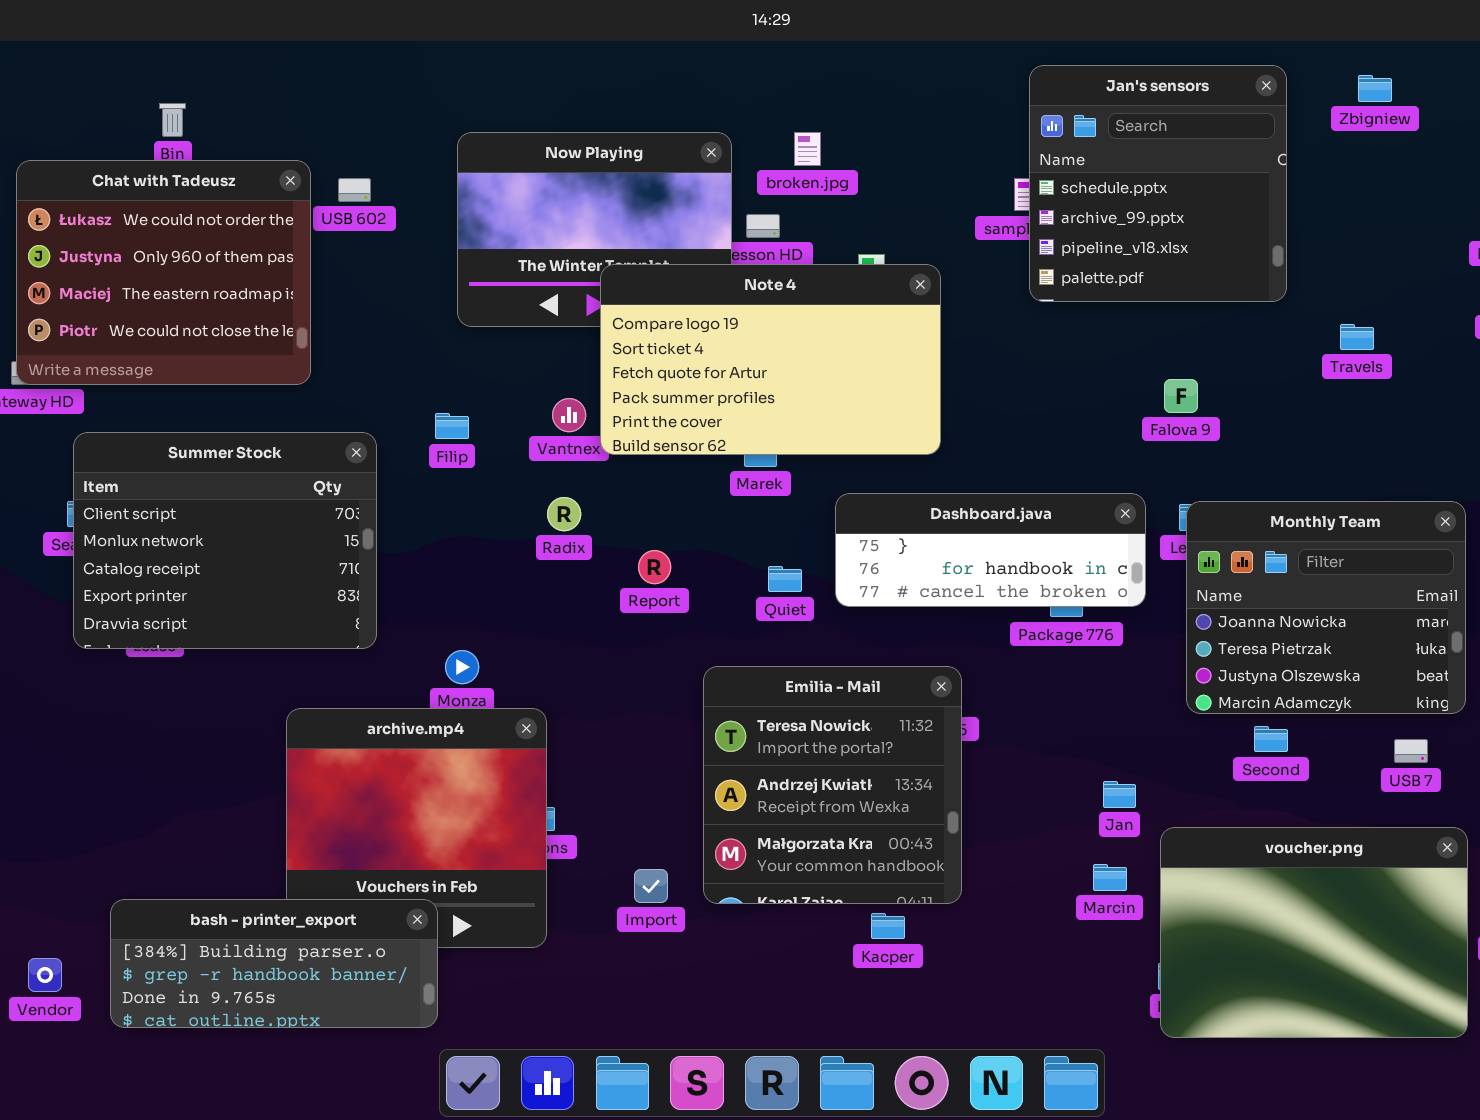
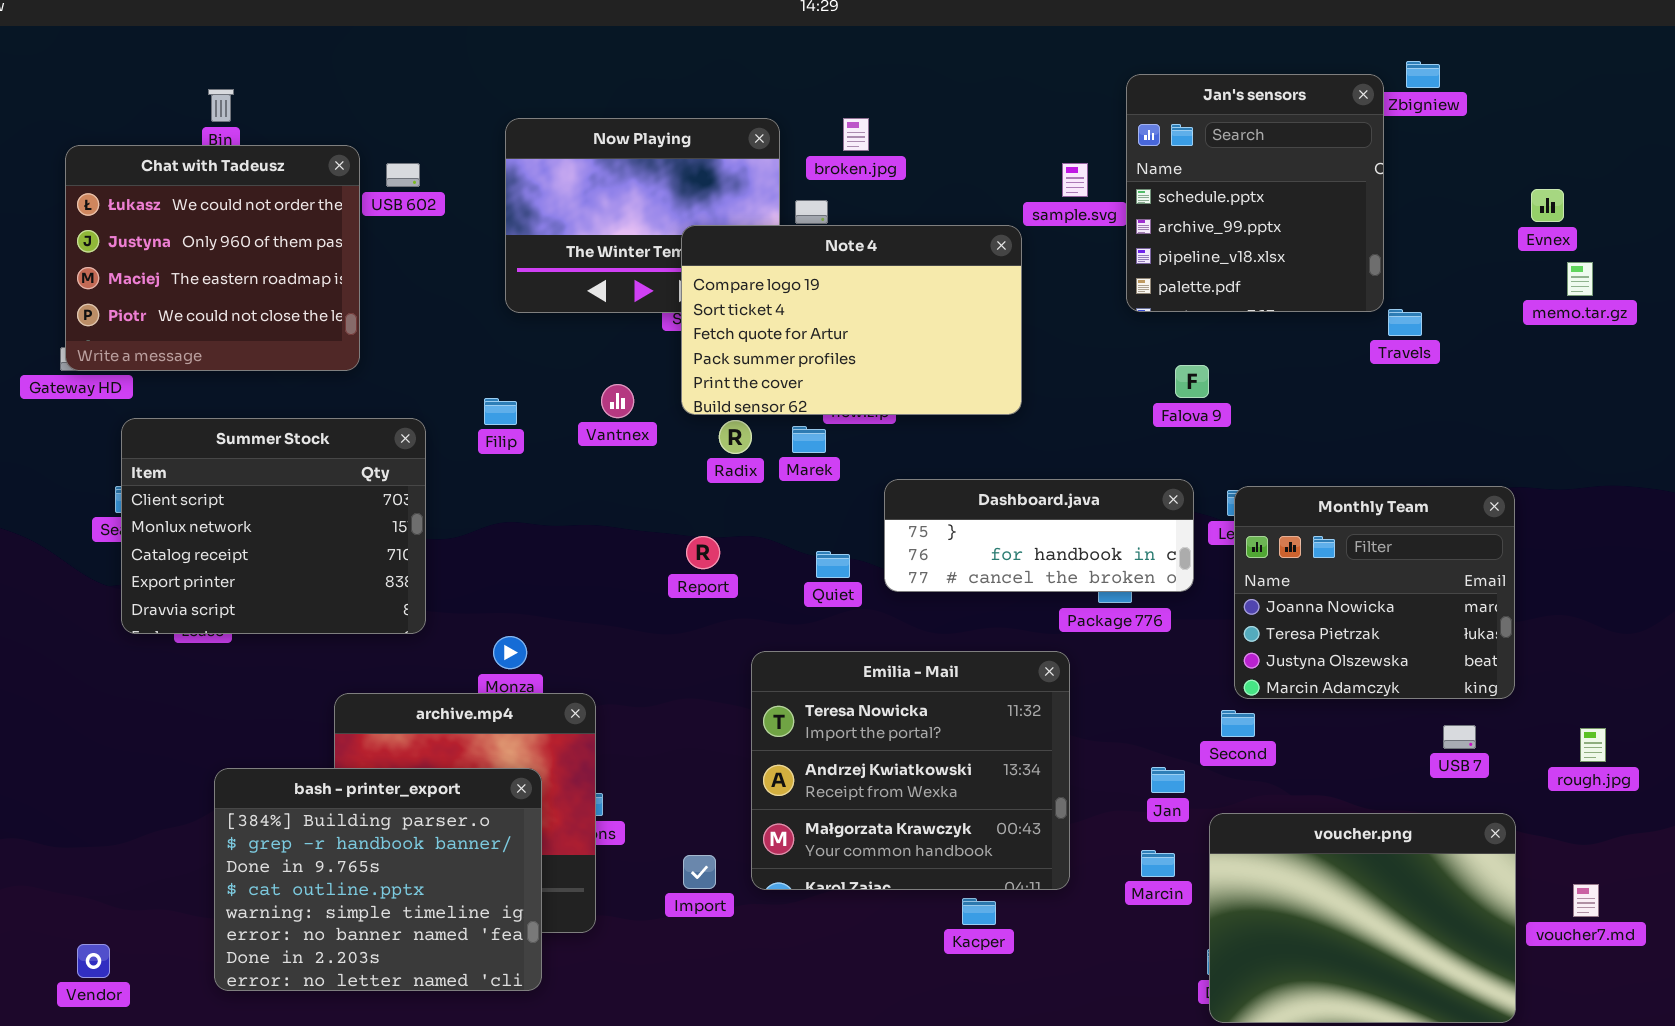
Jan's sensors: [1029,65,1287,302] -> [1126,74,1384,312], moved
Note 4: [600,264,941,455] -> [681,225,1022,415], moved
Falova 9: [1164,379,1198,413] -> [1175,365,1209,398], moved
Radix: [547,497,581,531] -> [719,420,752,454], moved
Emilia - Mail: [703,666,962,904] -> [751,651,1070,890], resized
Second: [1254,726,1288,752] -> [1221,710,1255,737], moved
bash - printer_export: [110,899,438,1028] -> [214,768,542,991], moved, resized
Kacper: [871,913,905,939] -> [962,898,996,925], moved

